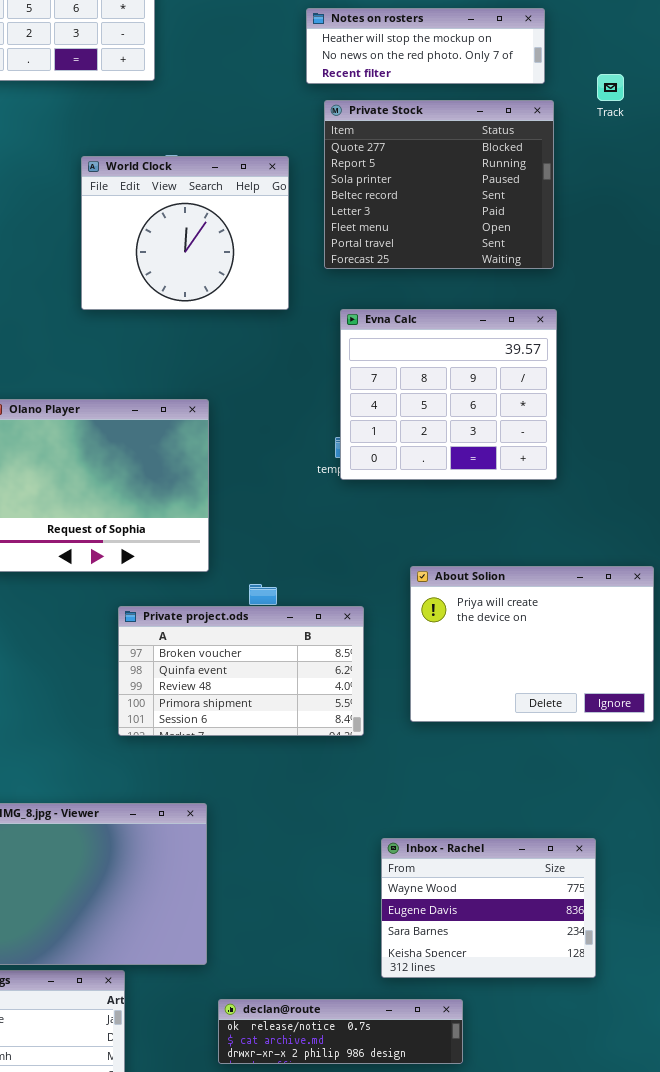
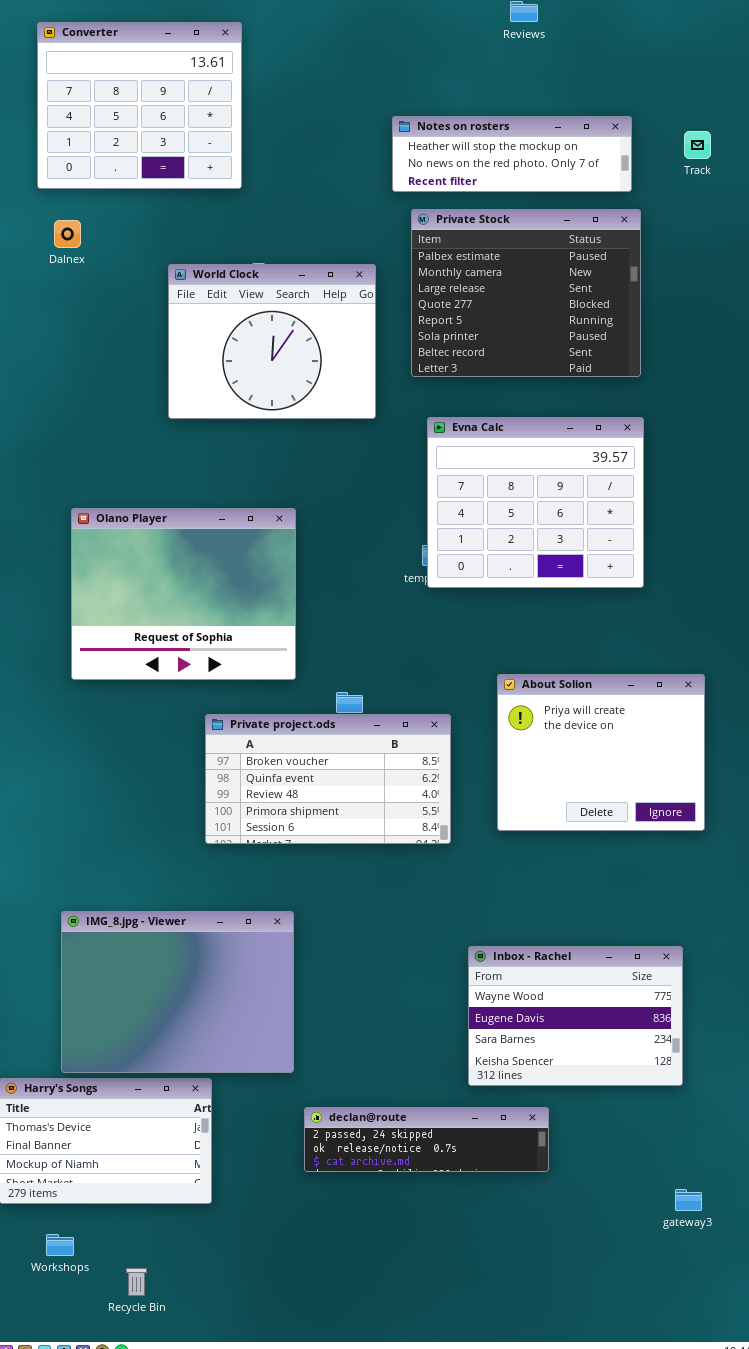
Track: [597,74,624,101] -> [684,131,711,159], moved
Private Stock: [324,100,554,269] -> [411,209,641,377], scrolled up 3 rows
About Solion: [410,566,654,722] -> [497,674,705,831], resized
declan@route: [218,999,463,1064] -> [304,1107,549,1172], scrolled up 1 row

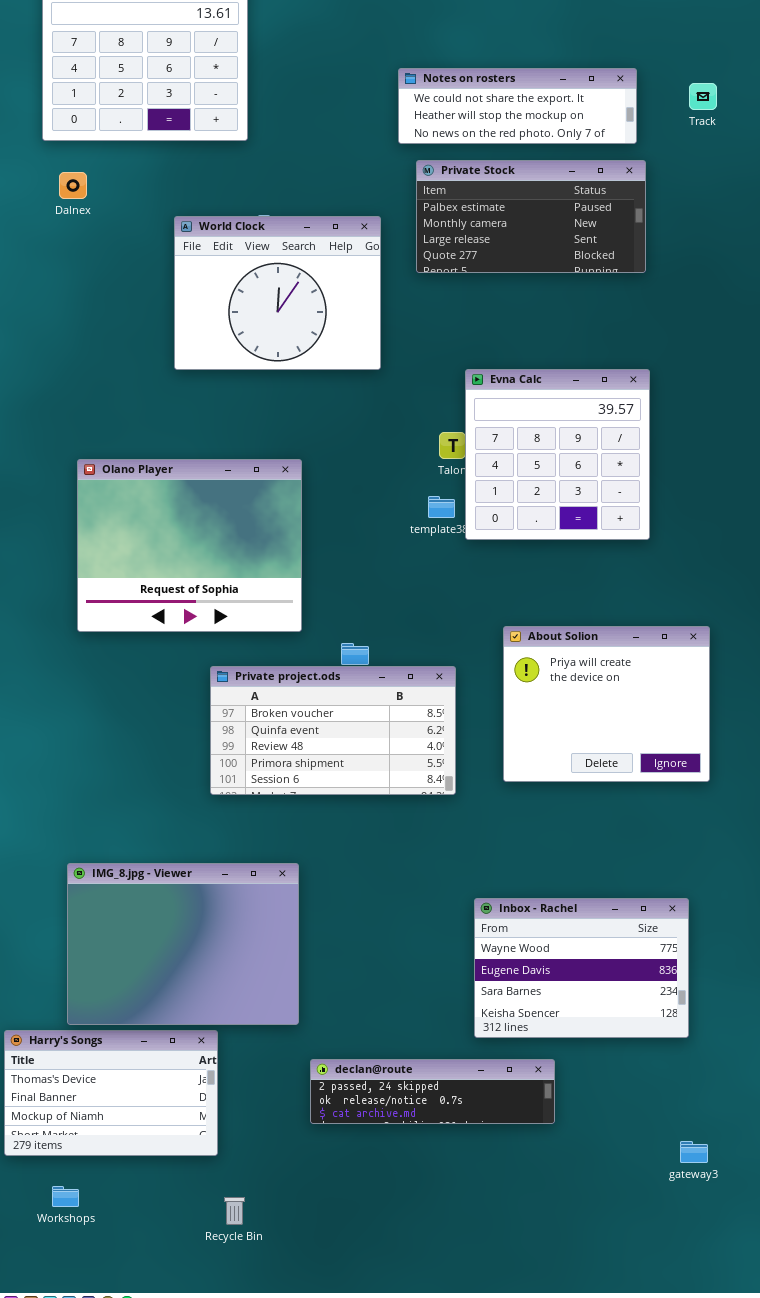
Notes on rosters: [392,116,632,192] -> [398,68,637,144], scrolled up 1 row
Private Stock: [411,209,641,377] -> [416,160,646,273], resized
Evna Calc: [427,417,644,588] -> [465,369,650,540], resized
Recycle Bin: [126,1268,147,1296] -> [224,1197,245,1225], moved

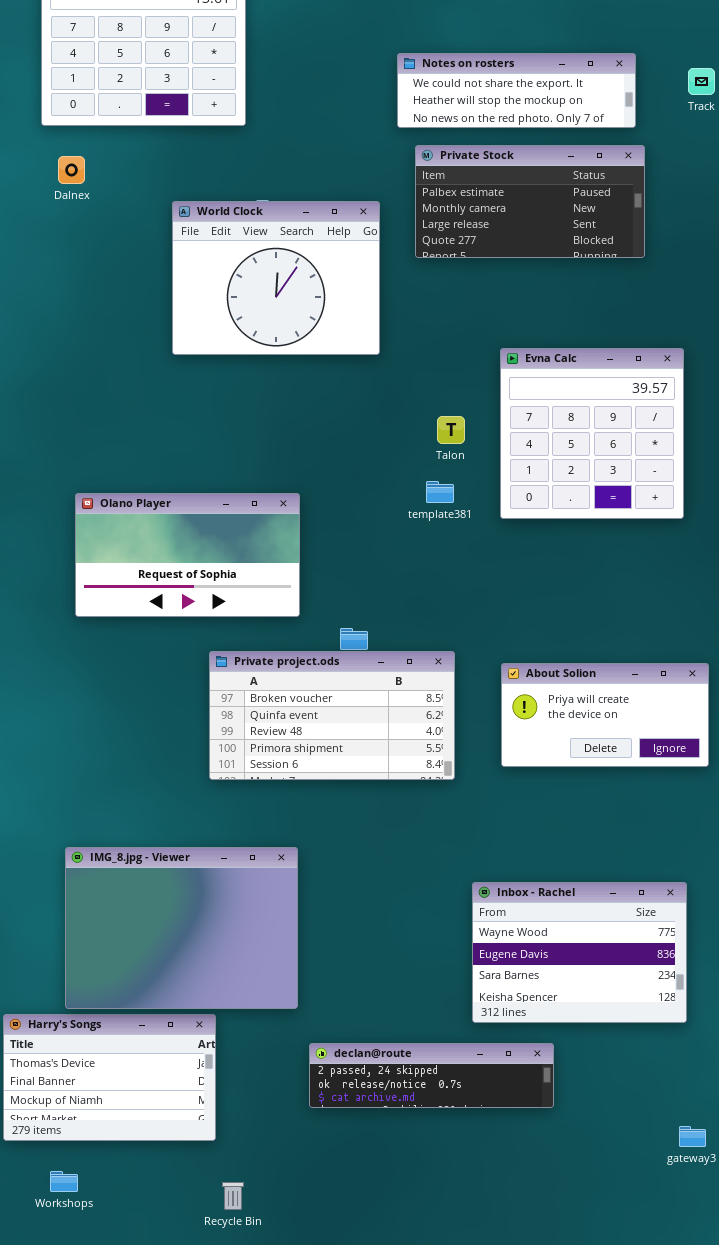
Evna Calc: [465,369,650,540] -> [500,348,684,519], moved
Olano Player: [77,459,302,632] -> [75,493,300,617], resized
About Solion: [503,626,710,782] -> [501,663,709,767], resized

